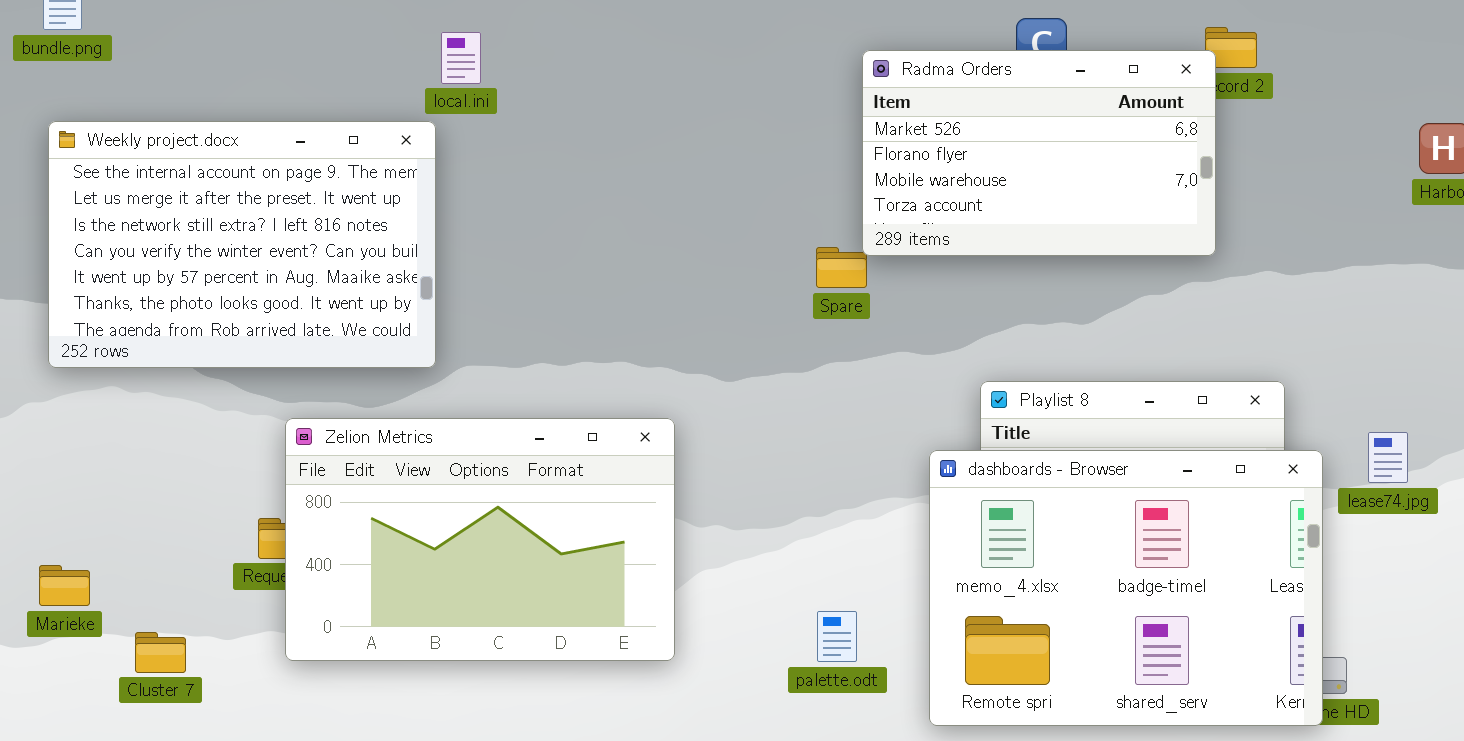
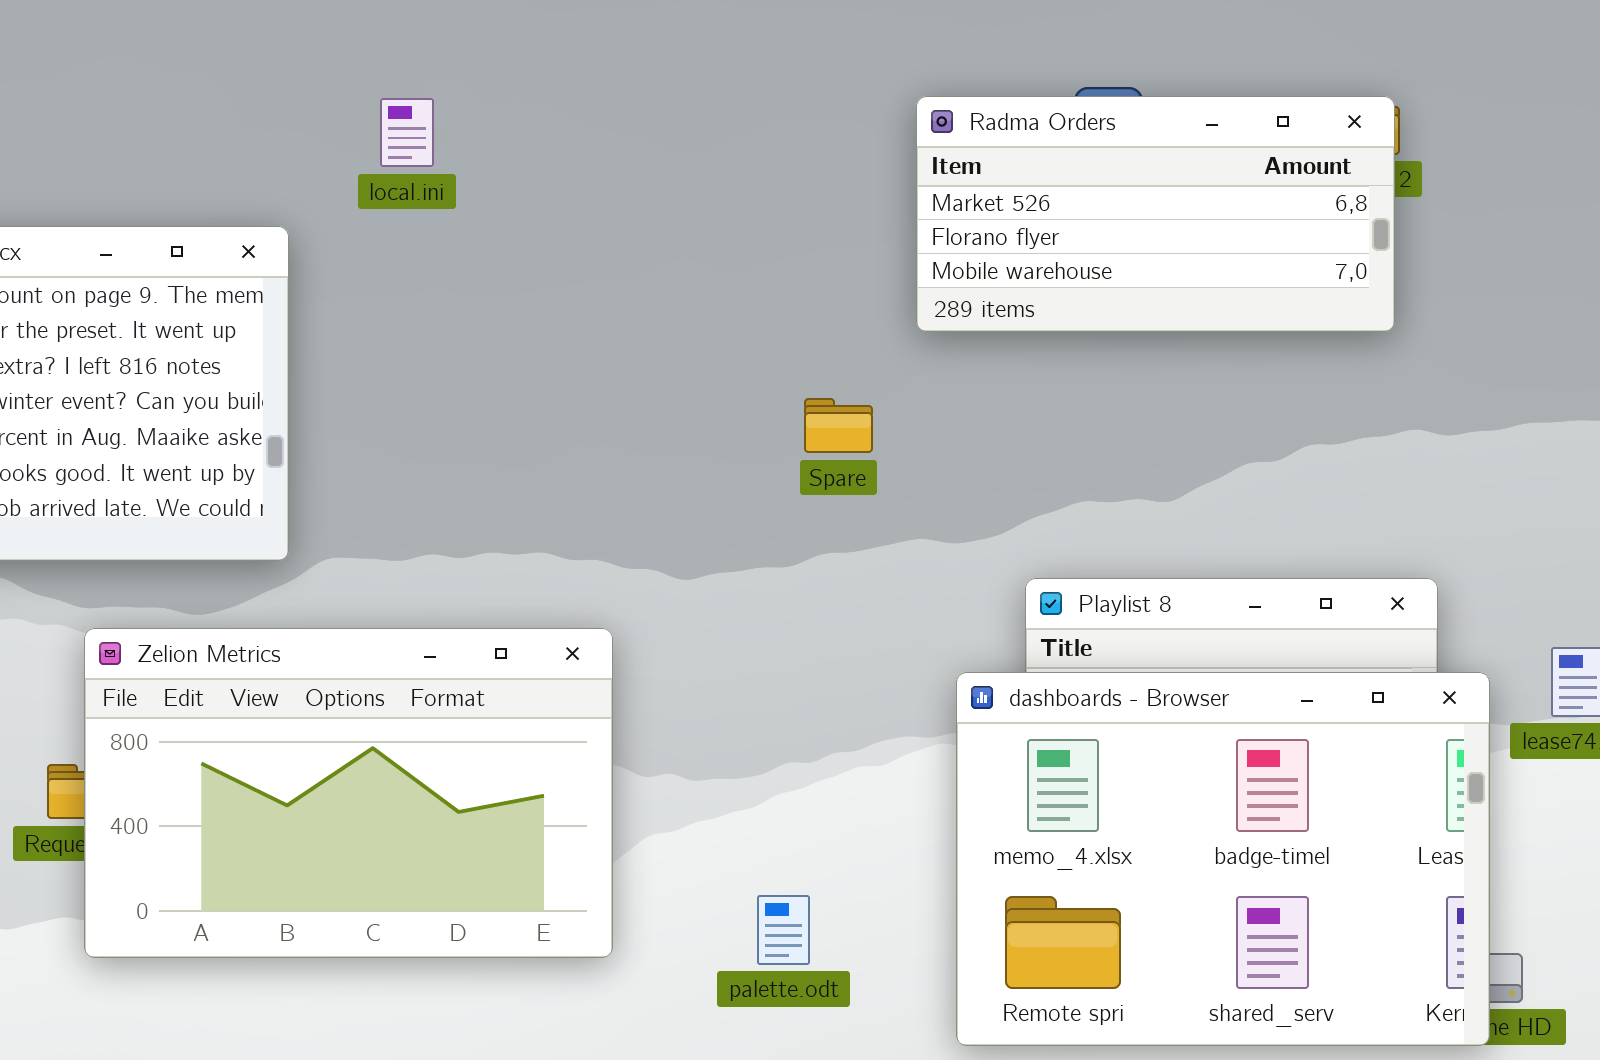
local.ini: [441,32,481,84] -> [380,98,434,167], moved
Radma Orders: [862,50,1216,256] -> [916,96,1395,332], moved, resized
palette.odt: [817,611,857,662] -> [757,895,810,965], moved

